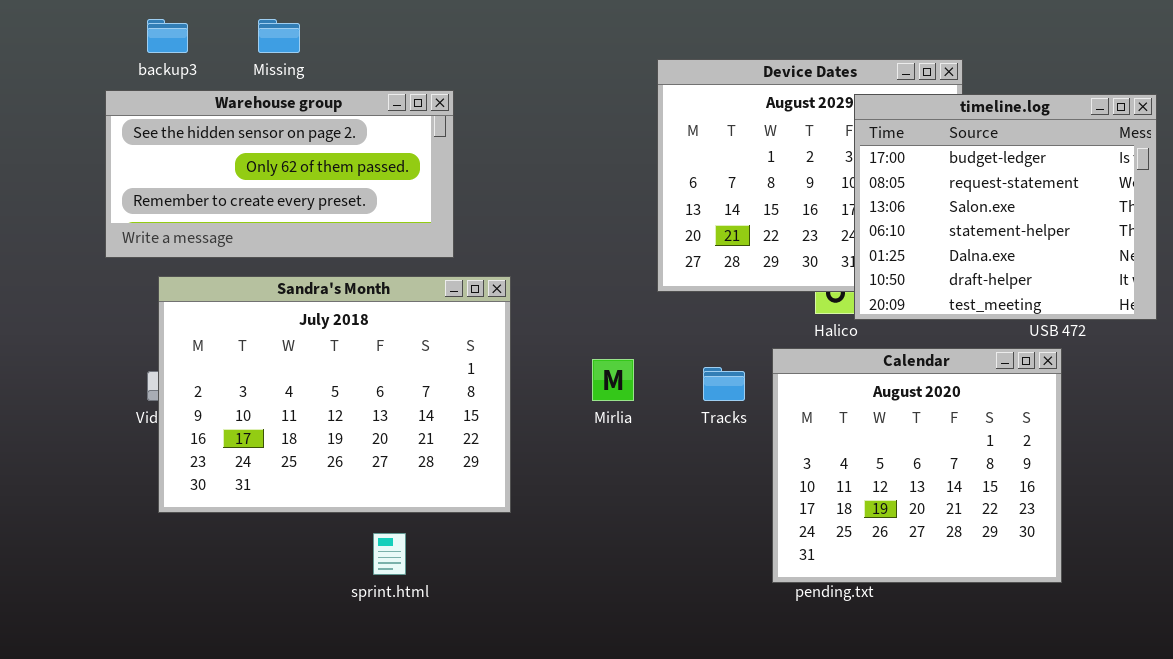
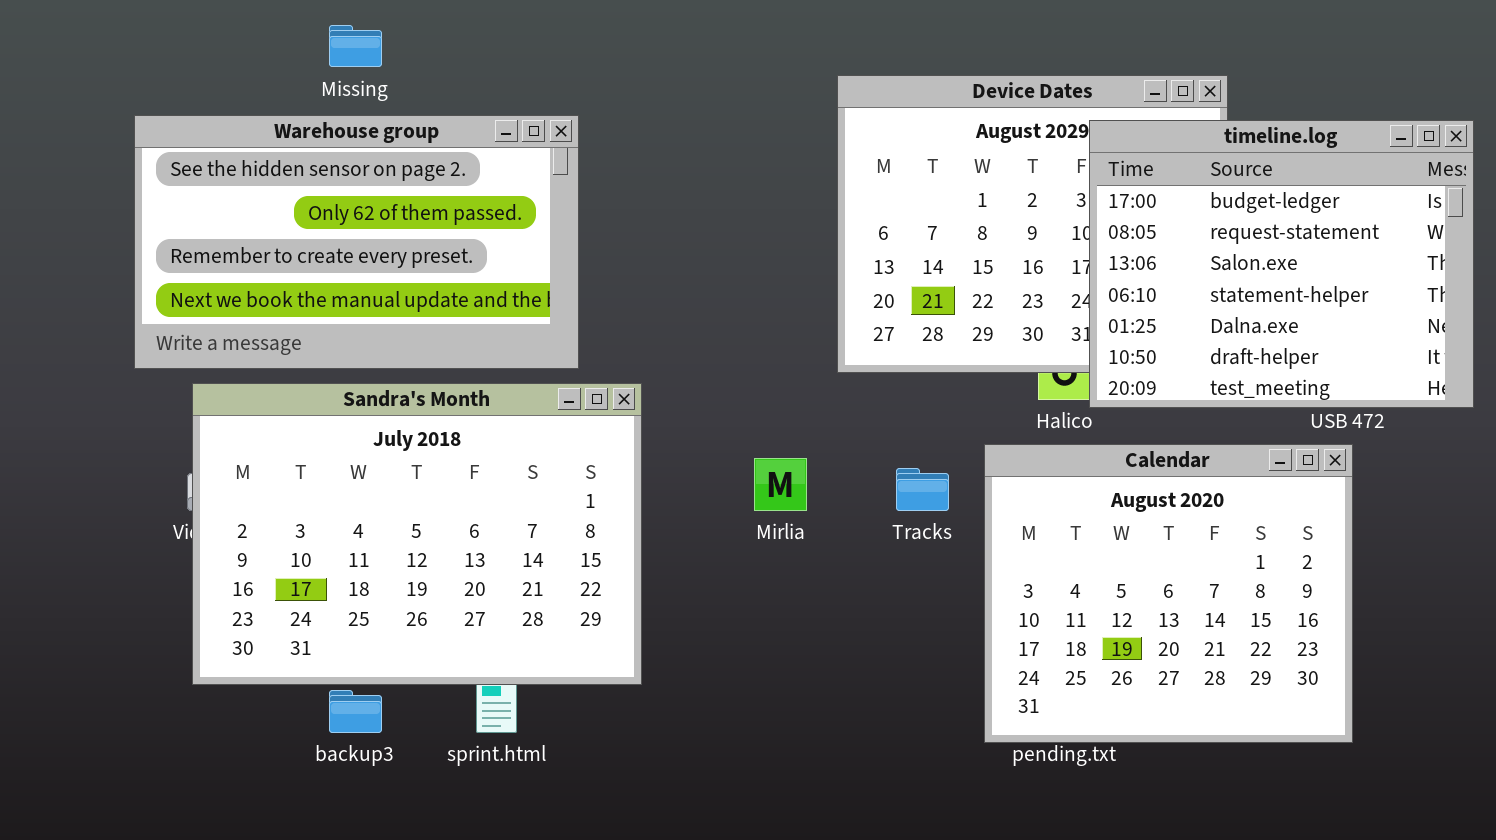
backup3: [147,19,188,53] -> [329,690,382,733], moved
Warehouse group: [105,90,454,258] -> [134,115,579,369], resized
Sandra's Month: [158,276,511,513] -> [192,383,642,685], moved

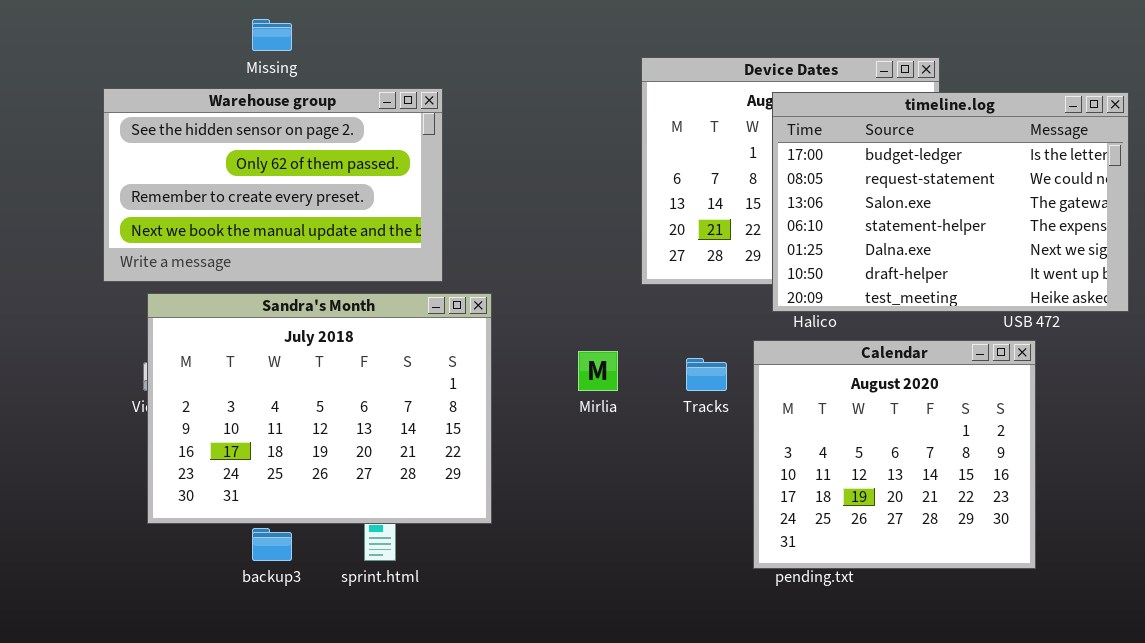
timeline.log: [1089,120,1474,408] -> [772,92,1129,312], resized

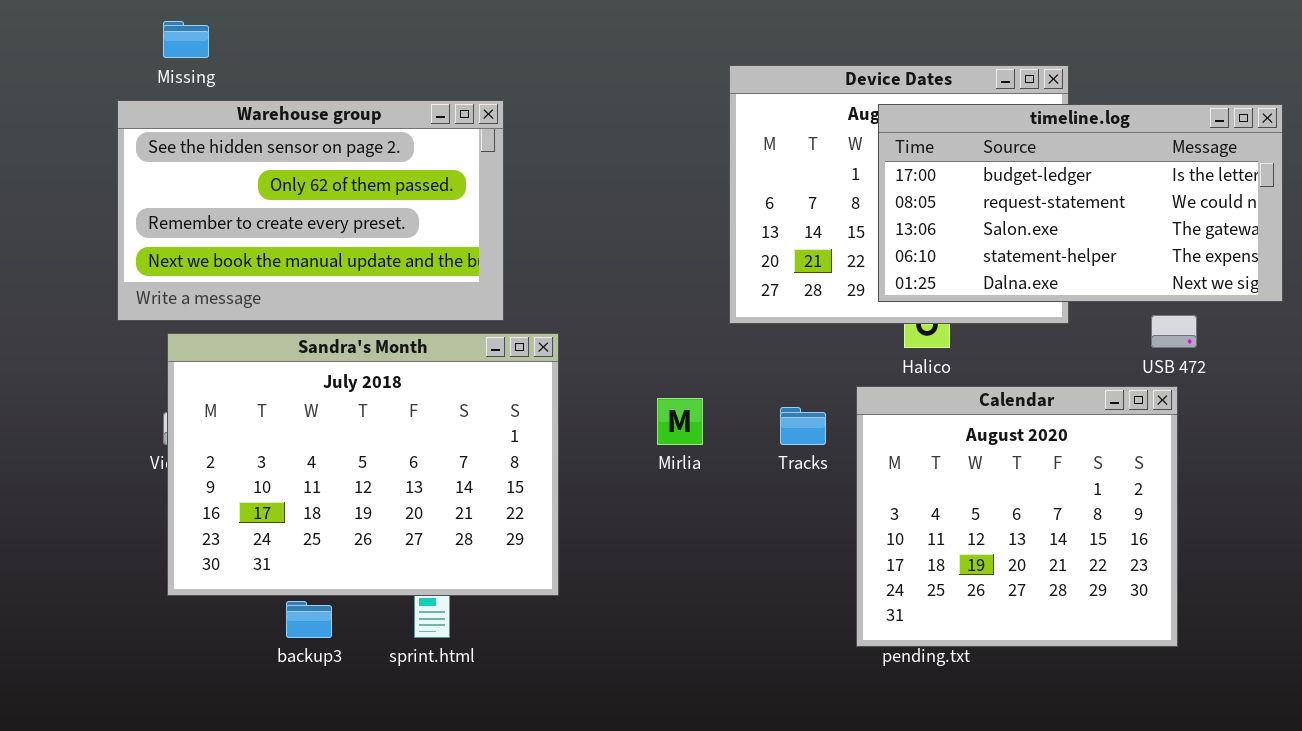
Missing: [252,19,292,51] -> [163,21,209,58], moved
timeline.log: [772,92,1129,312] -> [878,104,1283,302], resized

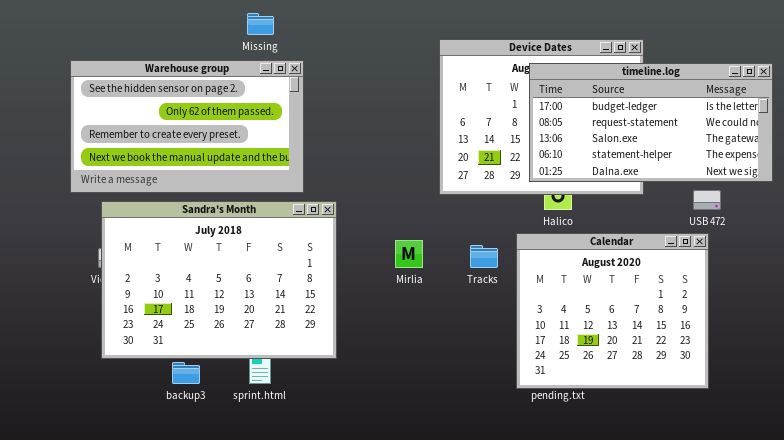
Missing: [163,21,209,58] -> [247,13,274,35], moved

